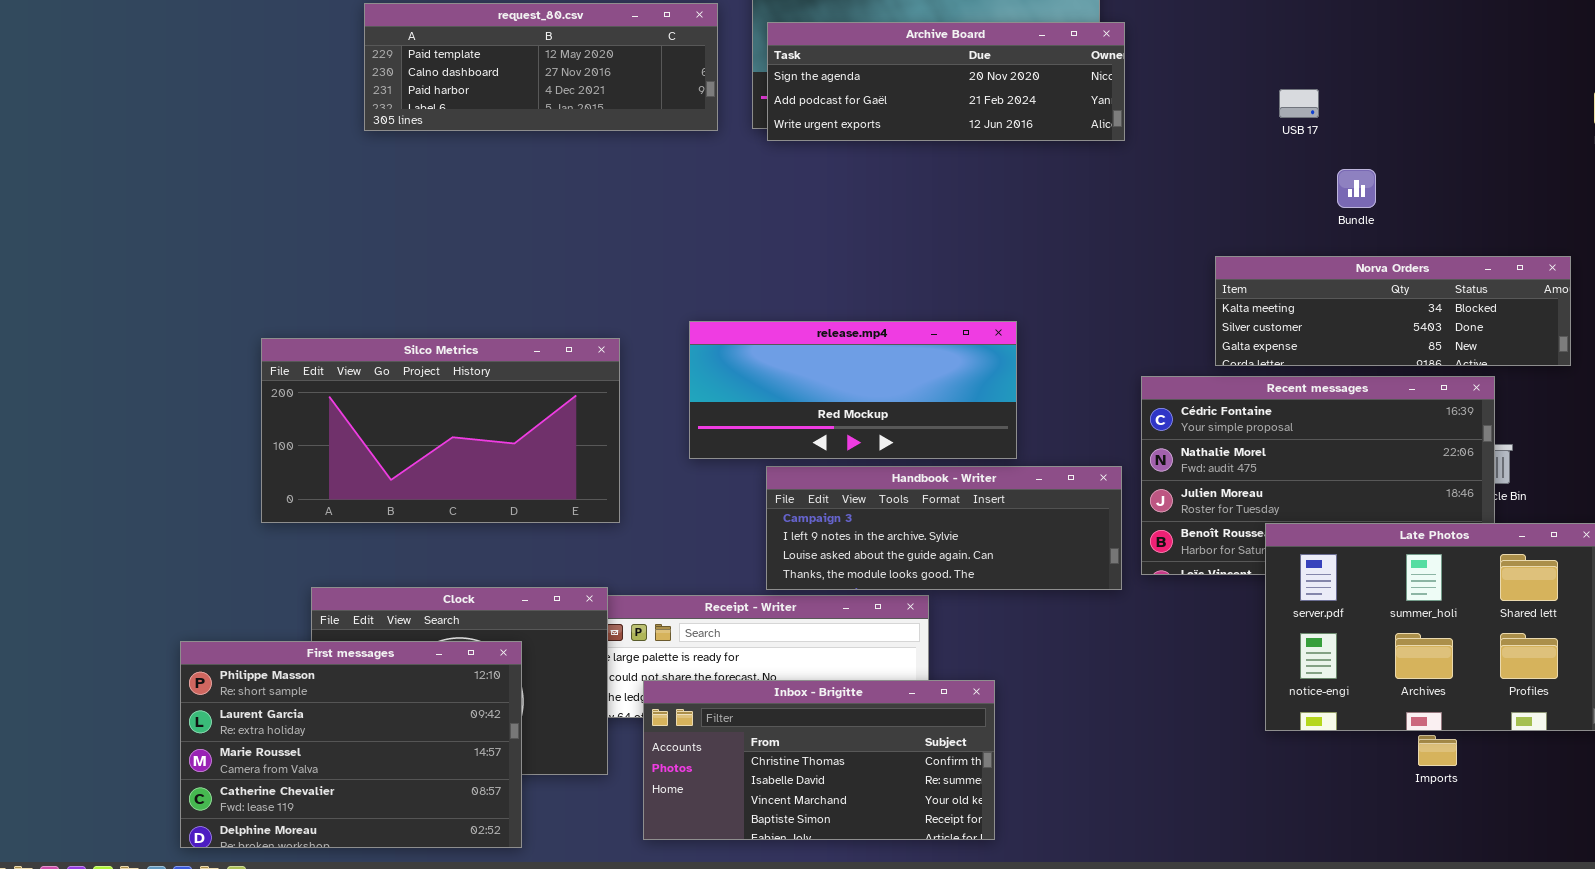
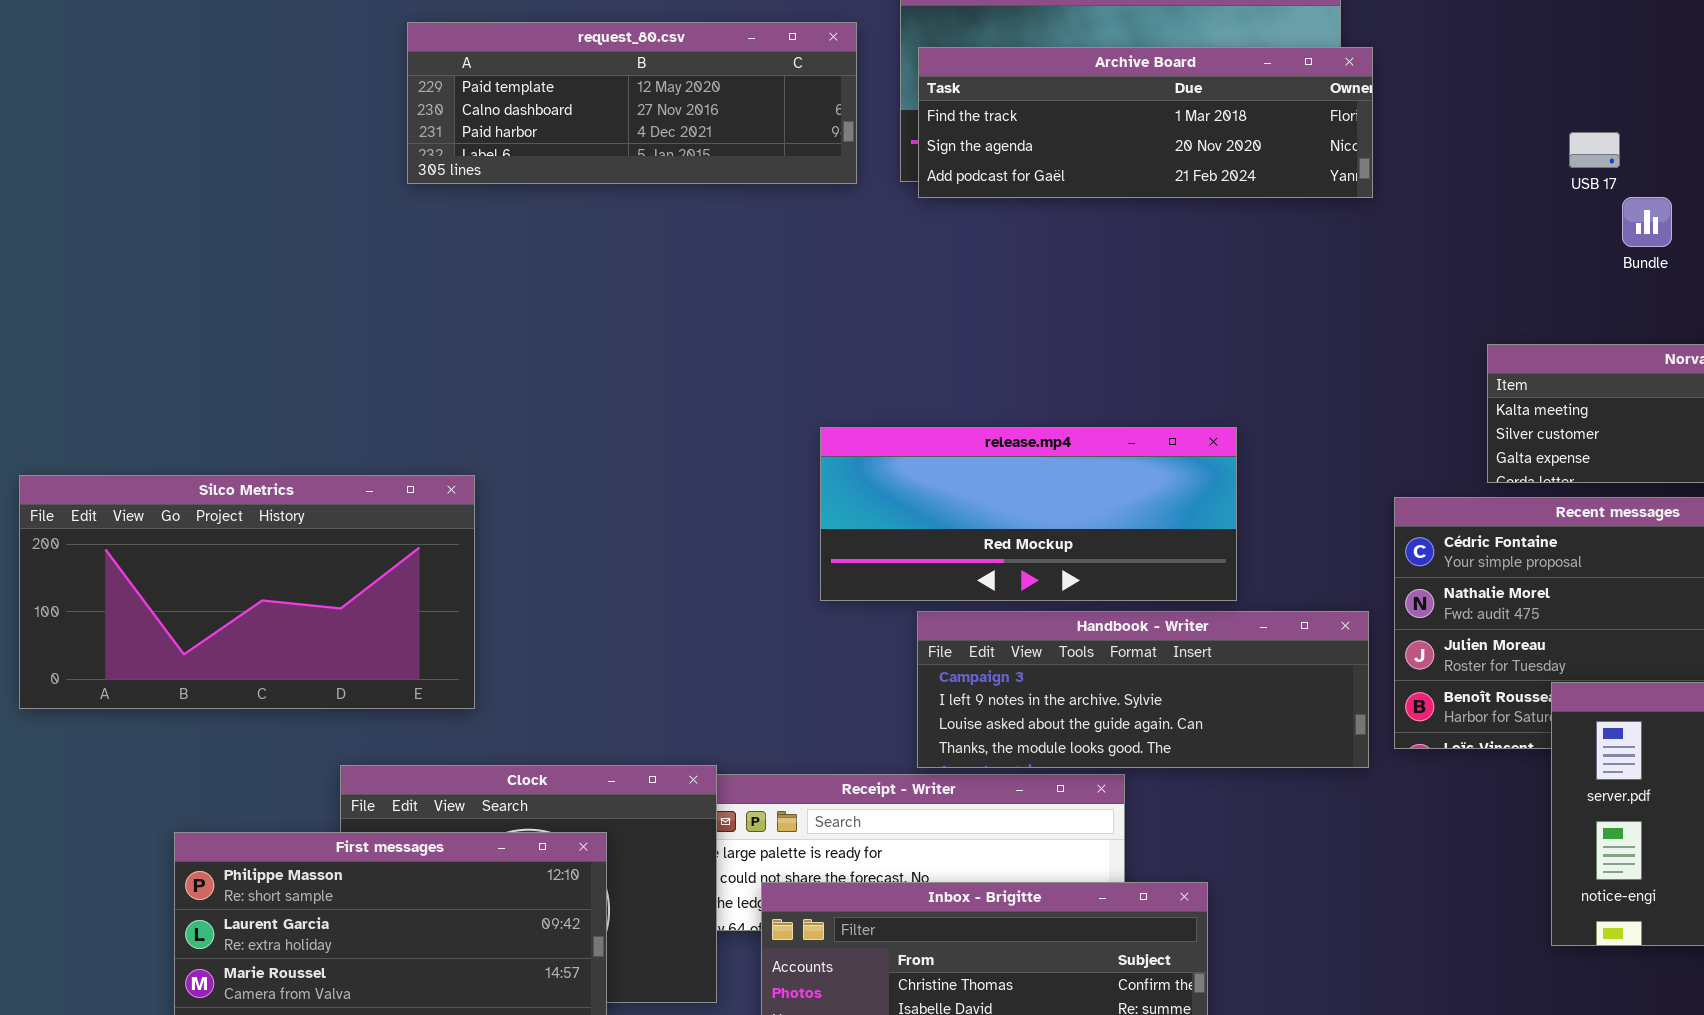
Archive Board: [767,22,1125,141] -> [918,47,1373,198], scrolled up 1 row
Bundle: [1337,169,1376,208] -> [1622,197,1672,247], moved
Silco Metrics: [261,338,620,523] -> [19,475,475,709], moved

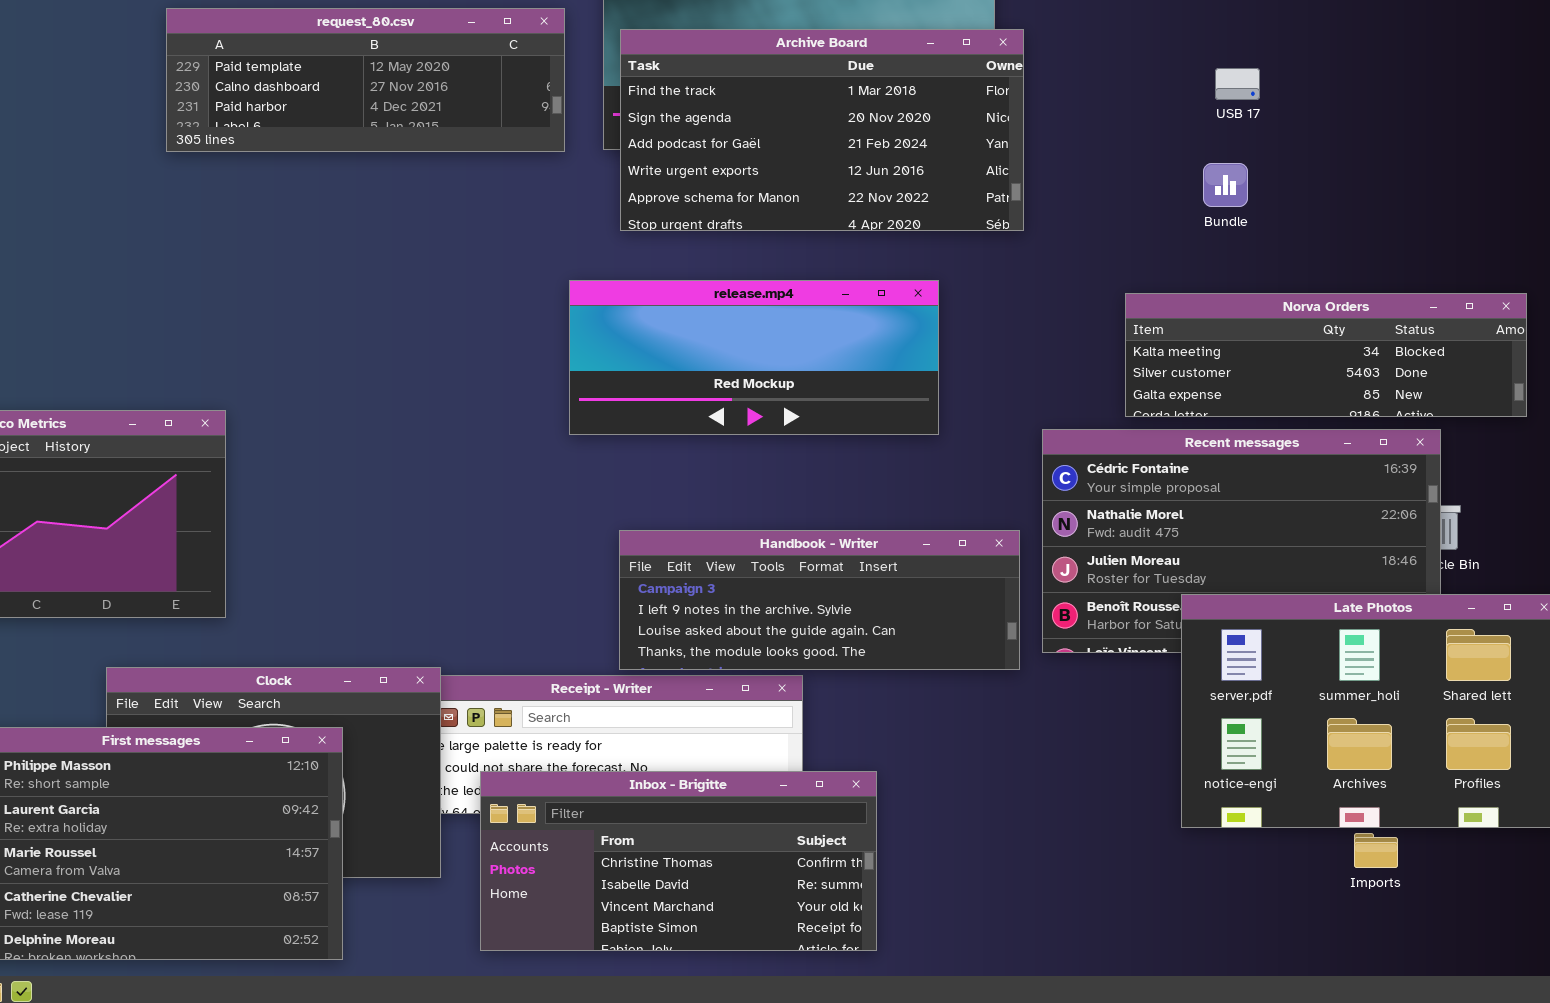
Archive Board: [918,47,1373,198] -> [620,29,1024,231], resized
USB 17: [1569,132,1620,168] -> [1215,68,1260,100], moved
Bundle: [1622,197,1672,247] -> [1203,163,1248,207], moved
release.mp4: [820,427,1237,601] -> [569,280,939,435], moved

